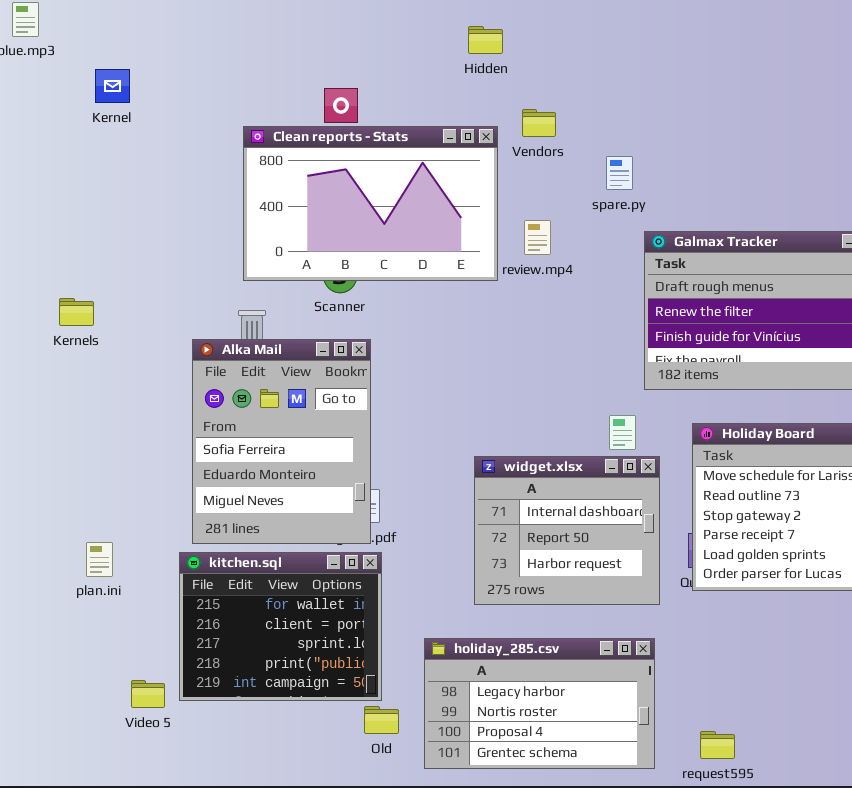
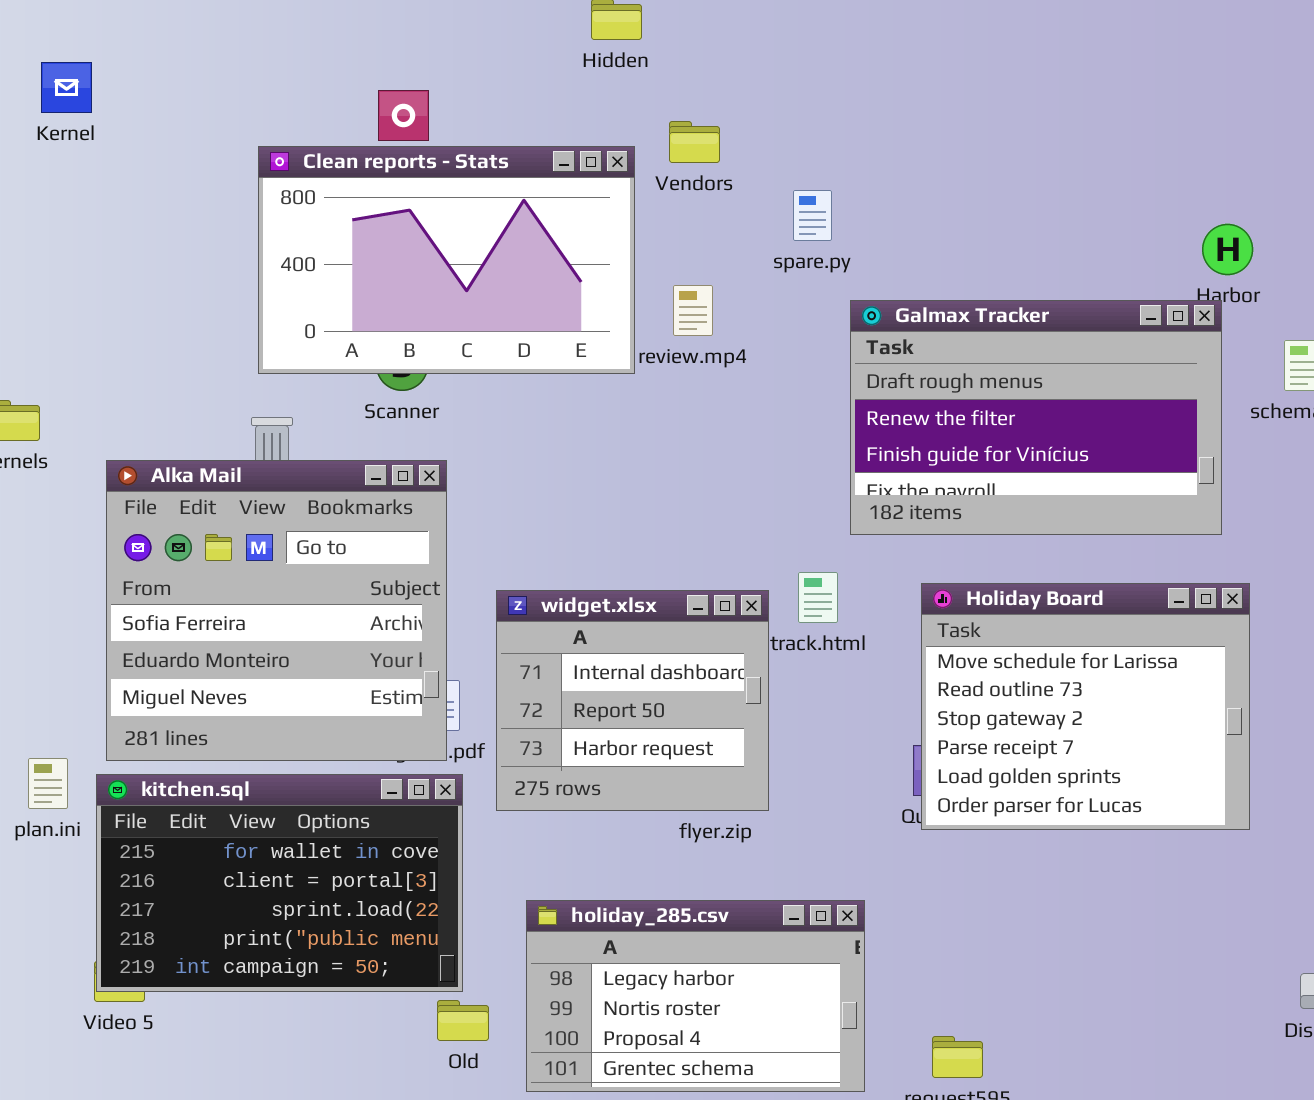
Alka Mail: [192,339,371,544] -> [106,460,447,761], resized
widget.xlsx: [474,456,660,605] -> [496,590,769,811], moved
kitchen.sql: [179,552,382,701] -> [96,774,463,992], resized

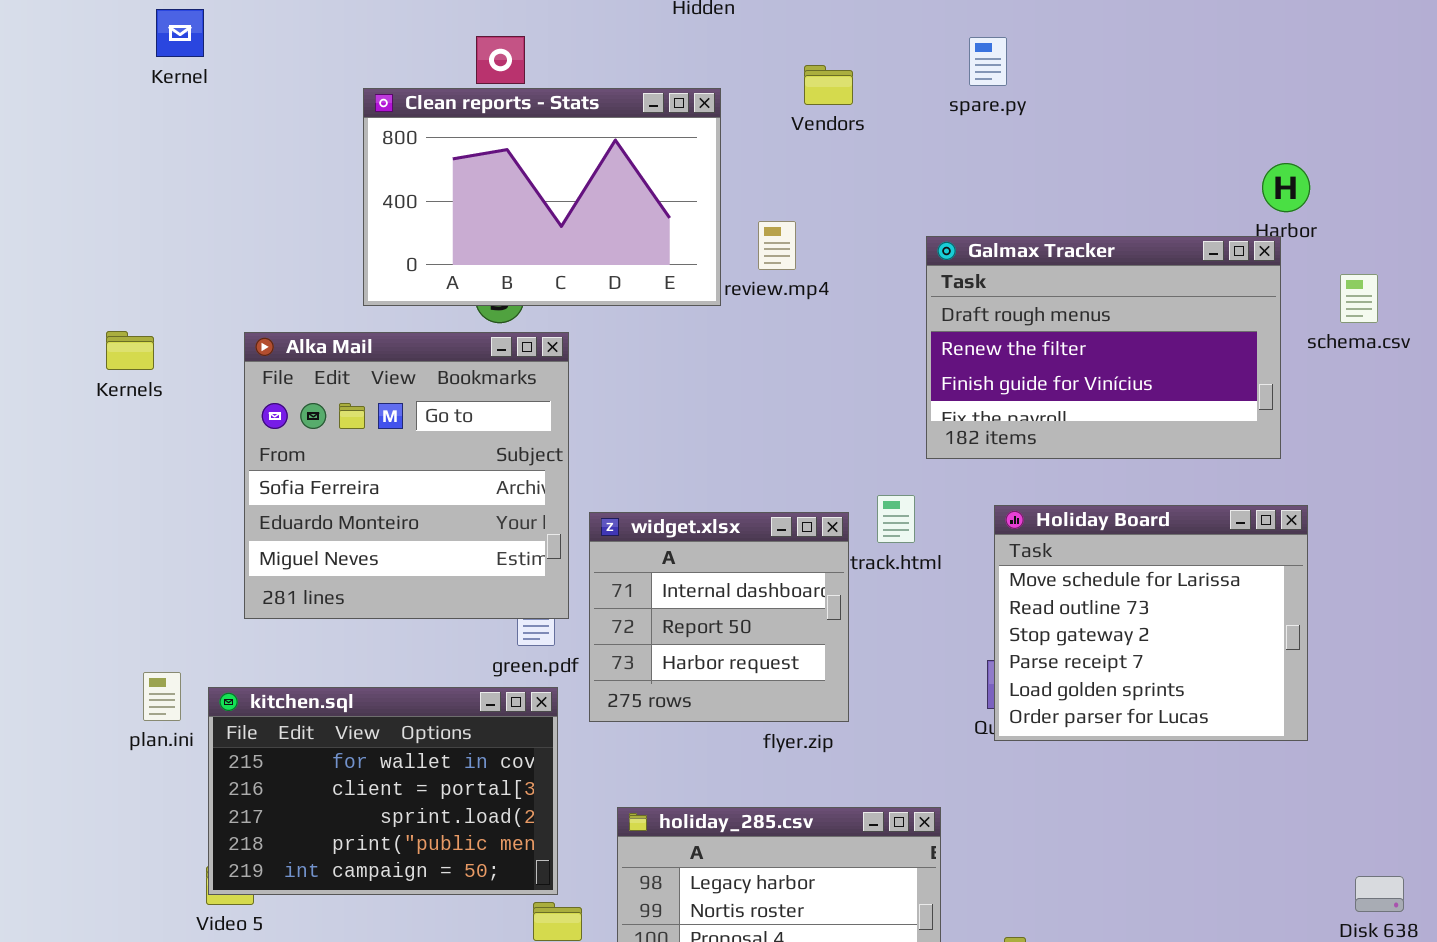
Vendors: [669,121,720,163] -> [804,65,853,105], moved
spare.py: [793,190,832,241] -> [969,37,1007,86], moved
Alka Mail: [106,460,447,761] -> [244,332,569,619], moved

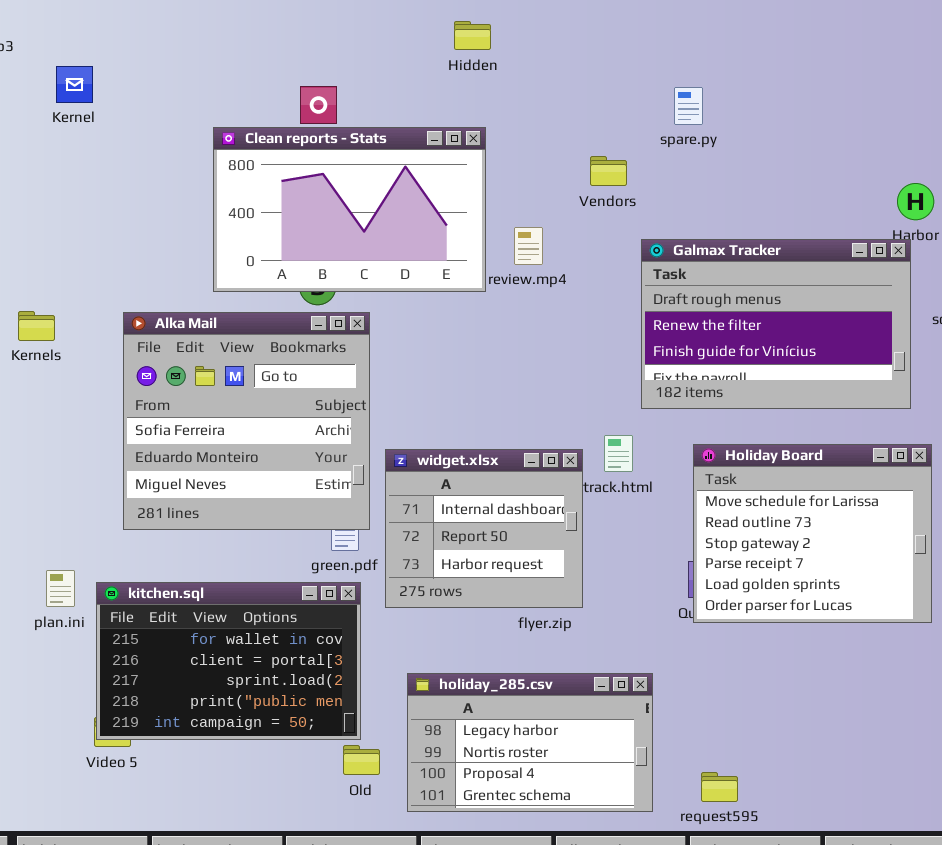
Vendors: [804,65,853,105] -> [590,156,627,186], moved

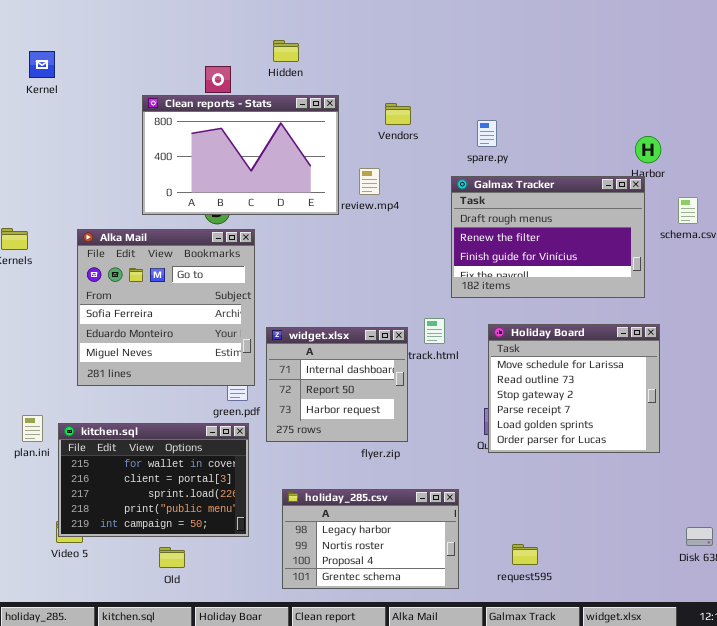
Hidden: [454,21,491,50] -> [273,40,299,62], moved
spare.py: [674,87,703,125] -> [477,120,497,147], moved
Vendors: [590,156,627,186] -> [385,103,411,125], moved
Old: [343,745,380,775] -> [159,547,185,568], moved
request595: [701,772,738,802] -> [512,544,538,565], moved

